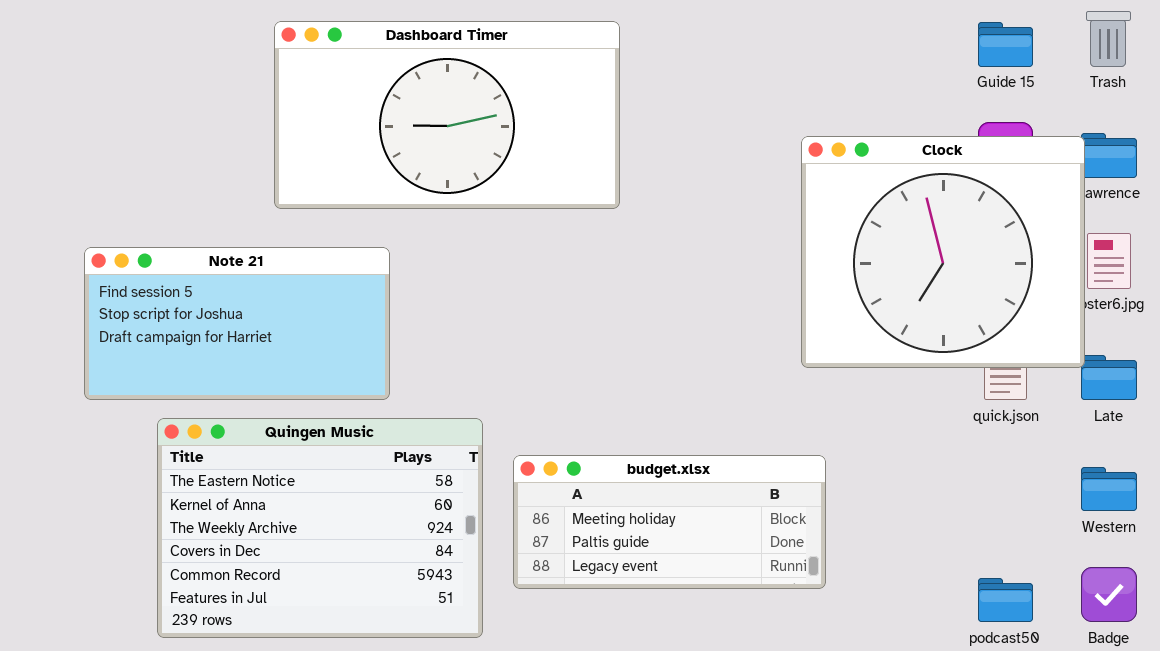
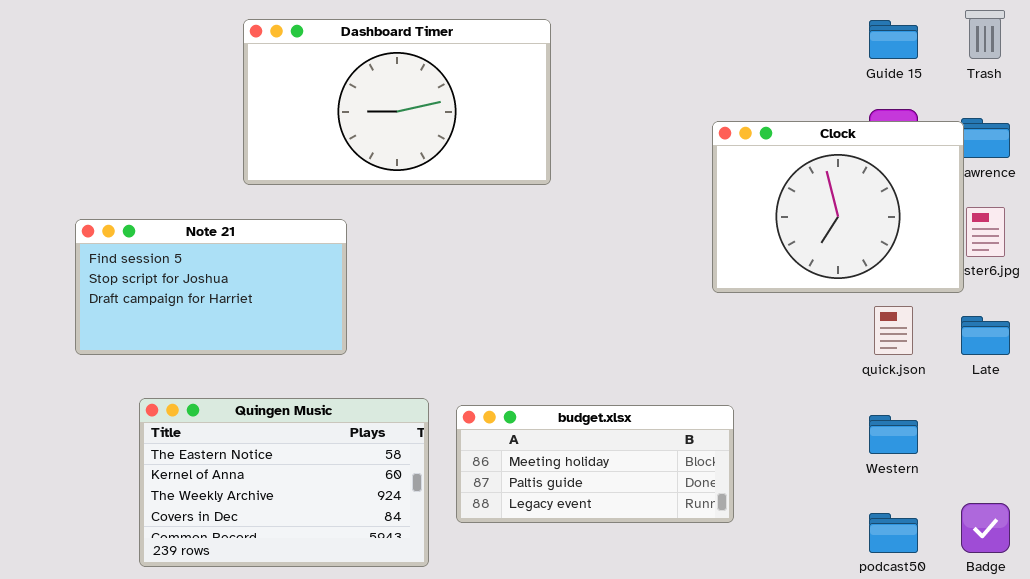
Clock: [801,136,1085,368] -> [712,121,964,293], resized
Quingen Music: [157,418,483,638] -> [139,398,429,567], resized
Western: [1081,467,1137,511] -> [869,415,918,454], moved

